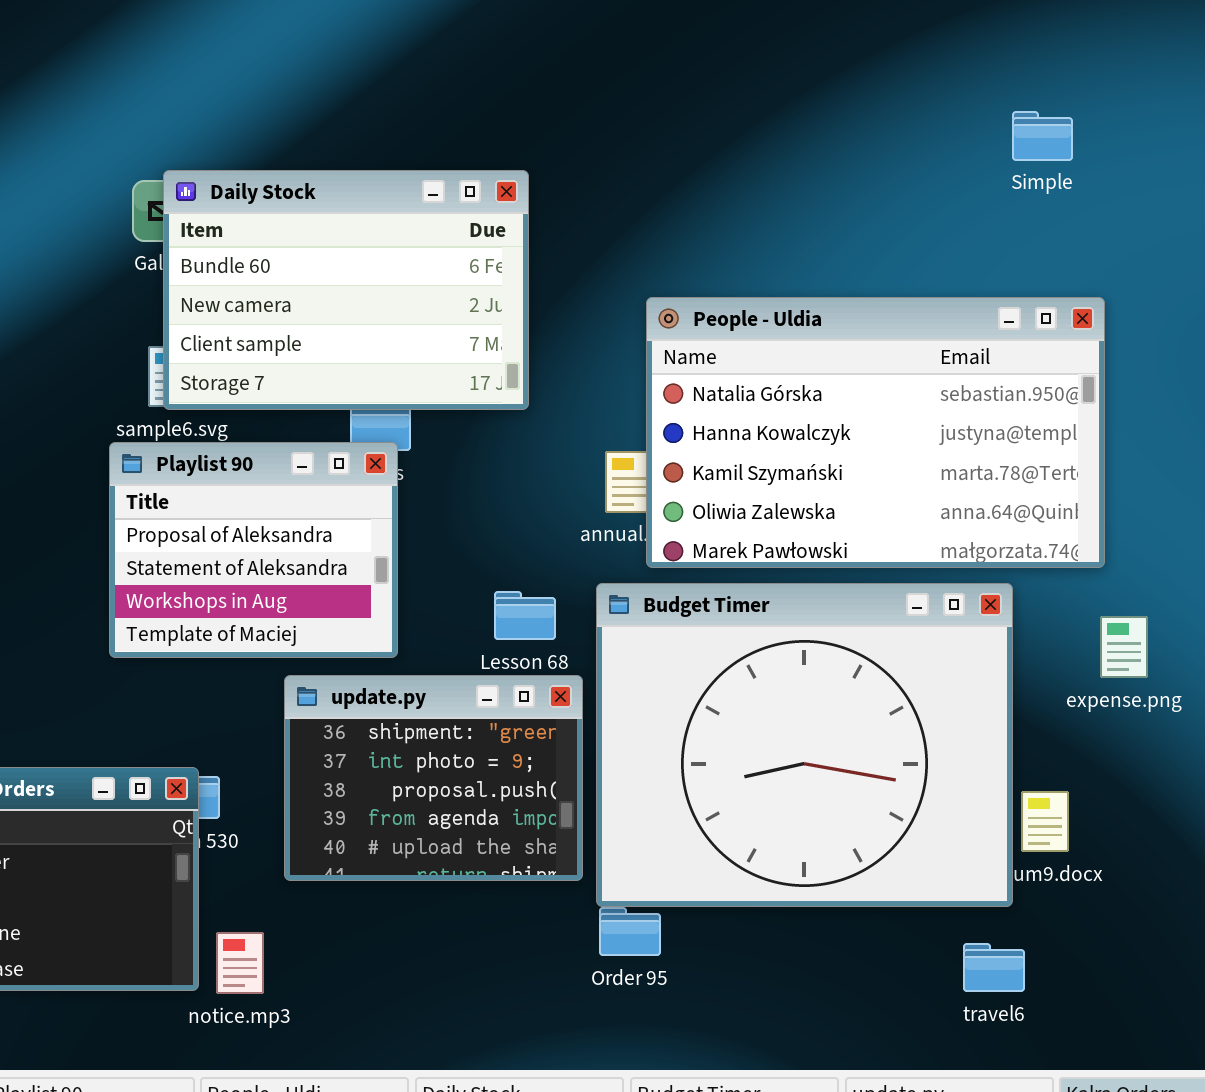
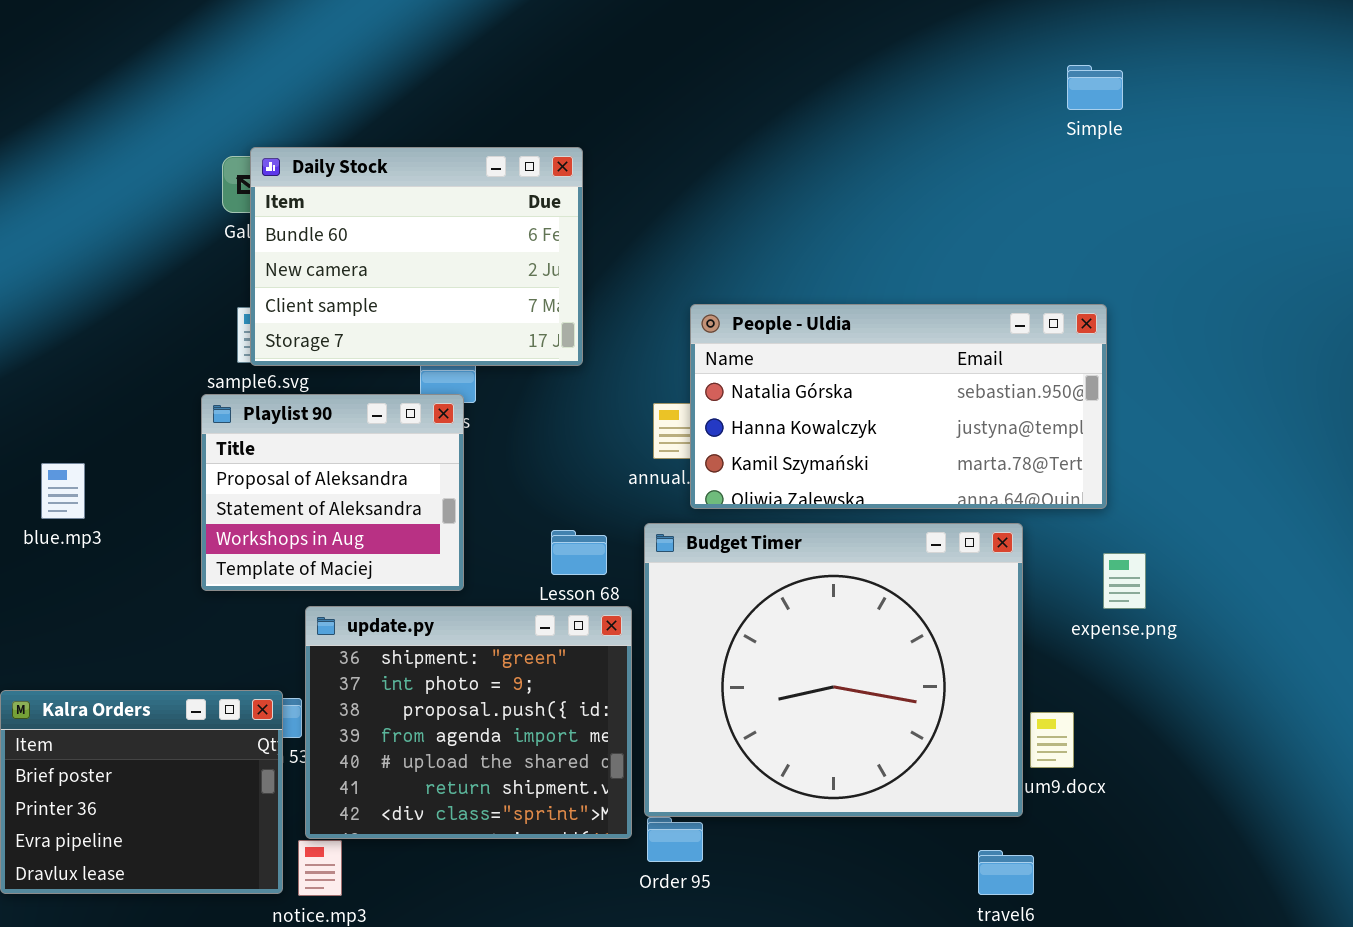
Simple: [1012,111,1073,161] -> [1067,65,1123,110], moved
People - Uldia: [646,297,1105,568] -> [690,304,1107,509], resized
update.py: [284,675,583,881] -> [305,606,632,839], resized

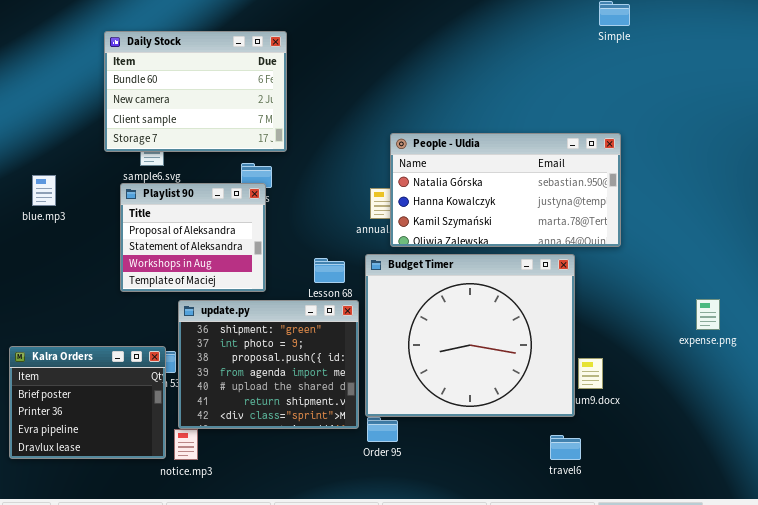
Daily Stock: [250,147,583,366] -> [104,31,287,152], moved
blue.mp3: [41,463,85,519] -> [32,175,56,206], moved
expense.png: [1103,553,1146,609] -> [696,299,720,330], moved

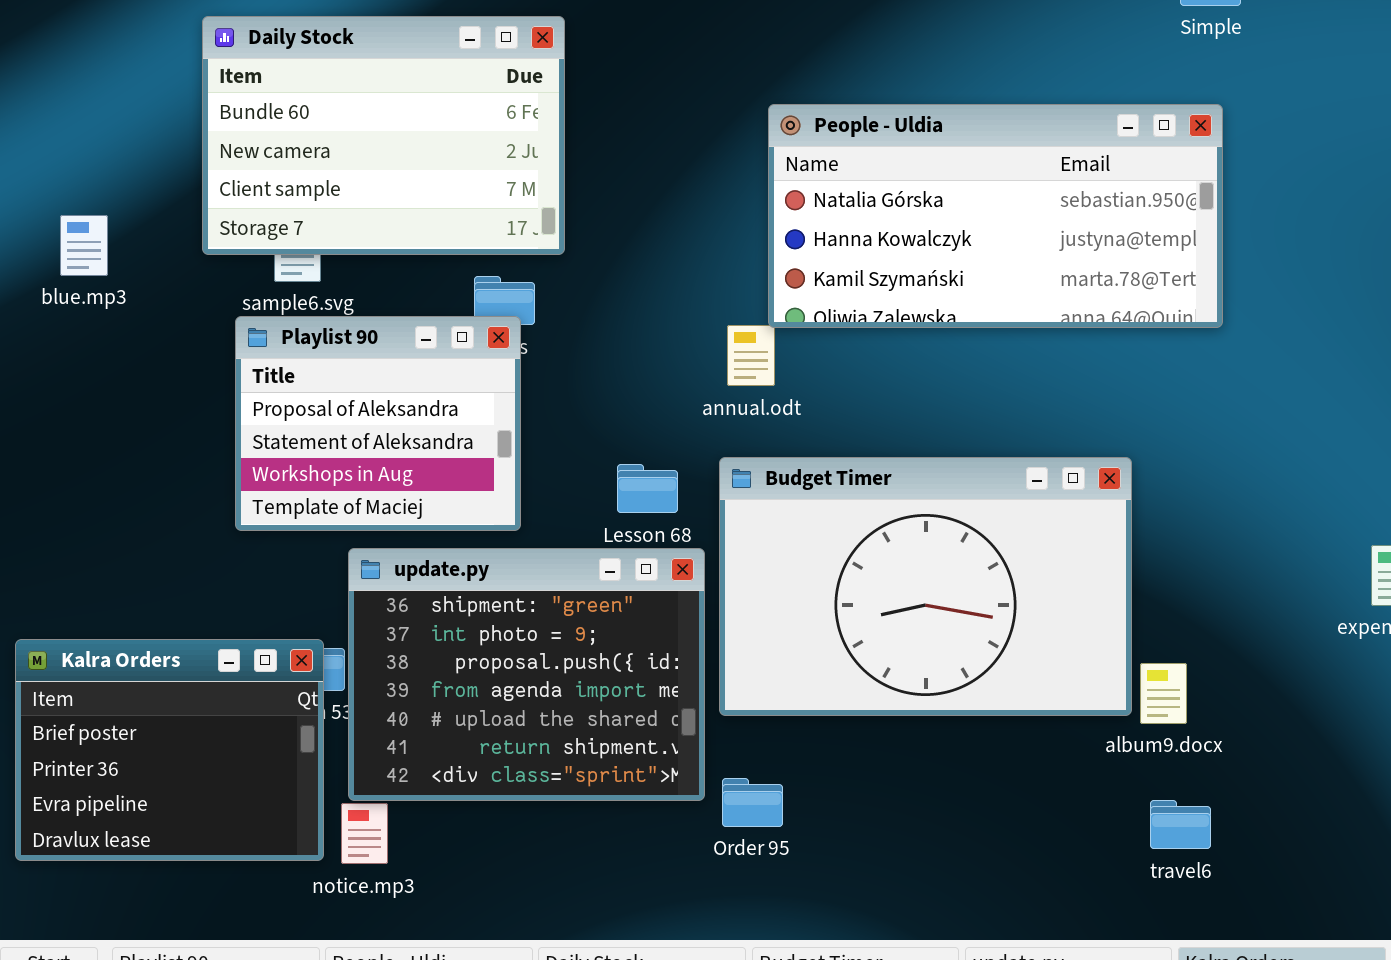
People - Uldia: [390,133,621,247] -> [768,104,1223,328], moved
blue.mp3: [32,175,56,206] -> [60,215,108,276], moved
Budget Timer: [365,254,575,417] -> [719,457,1132,716], resized
travel6: [550,435,581,460] -> [1150,800,1211,849], moved

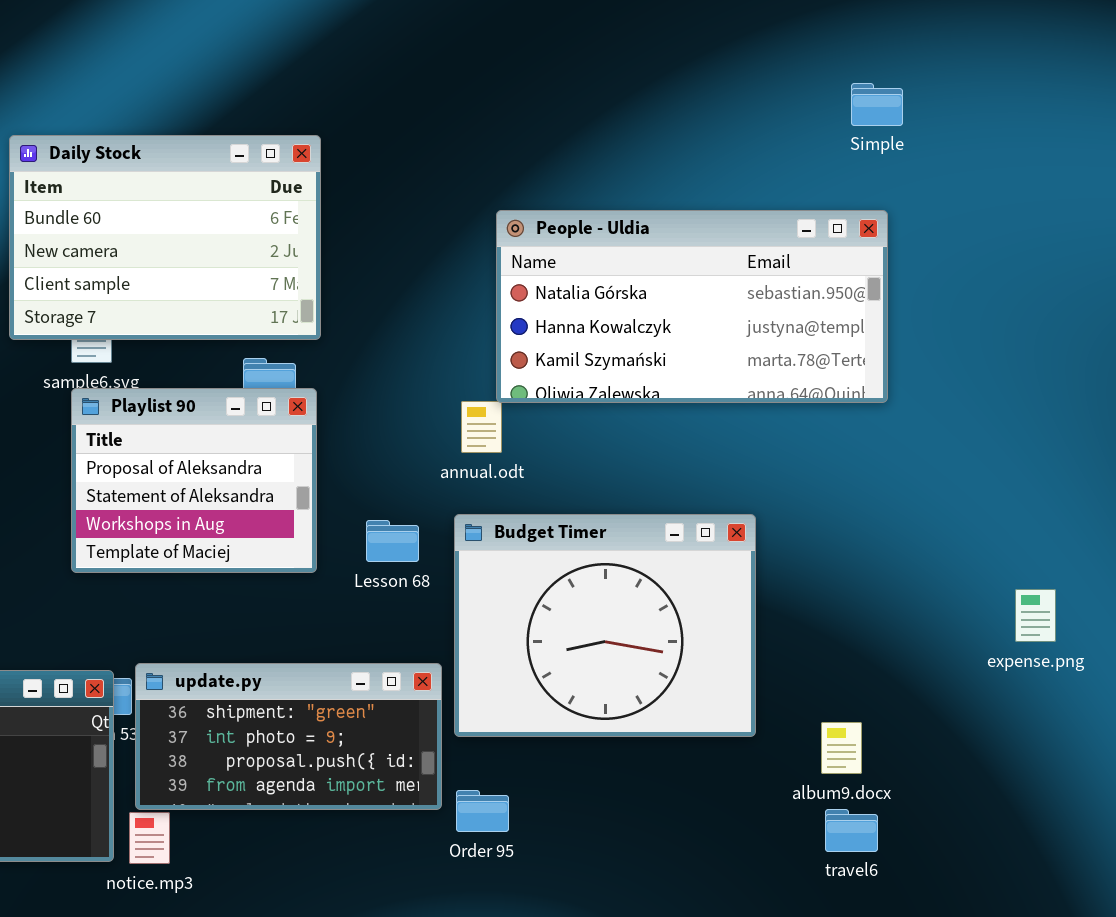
Playlist 90: [235,316,521,531] -> [71,388,317,573], moved
Budget Timer: [719,457,1132,716] -> [454,514,756,737], resized
update.py: [348,548,705,801] -> [135,663,442,810], resized
album9.docx: [1140,663,1187,724] -> [821,722,862,774], moved

